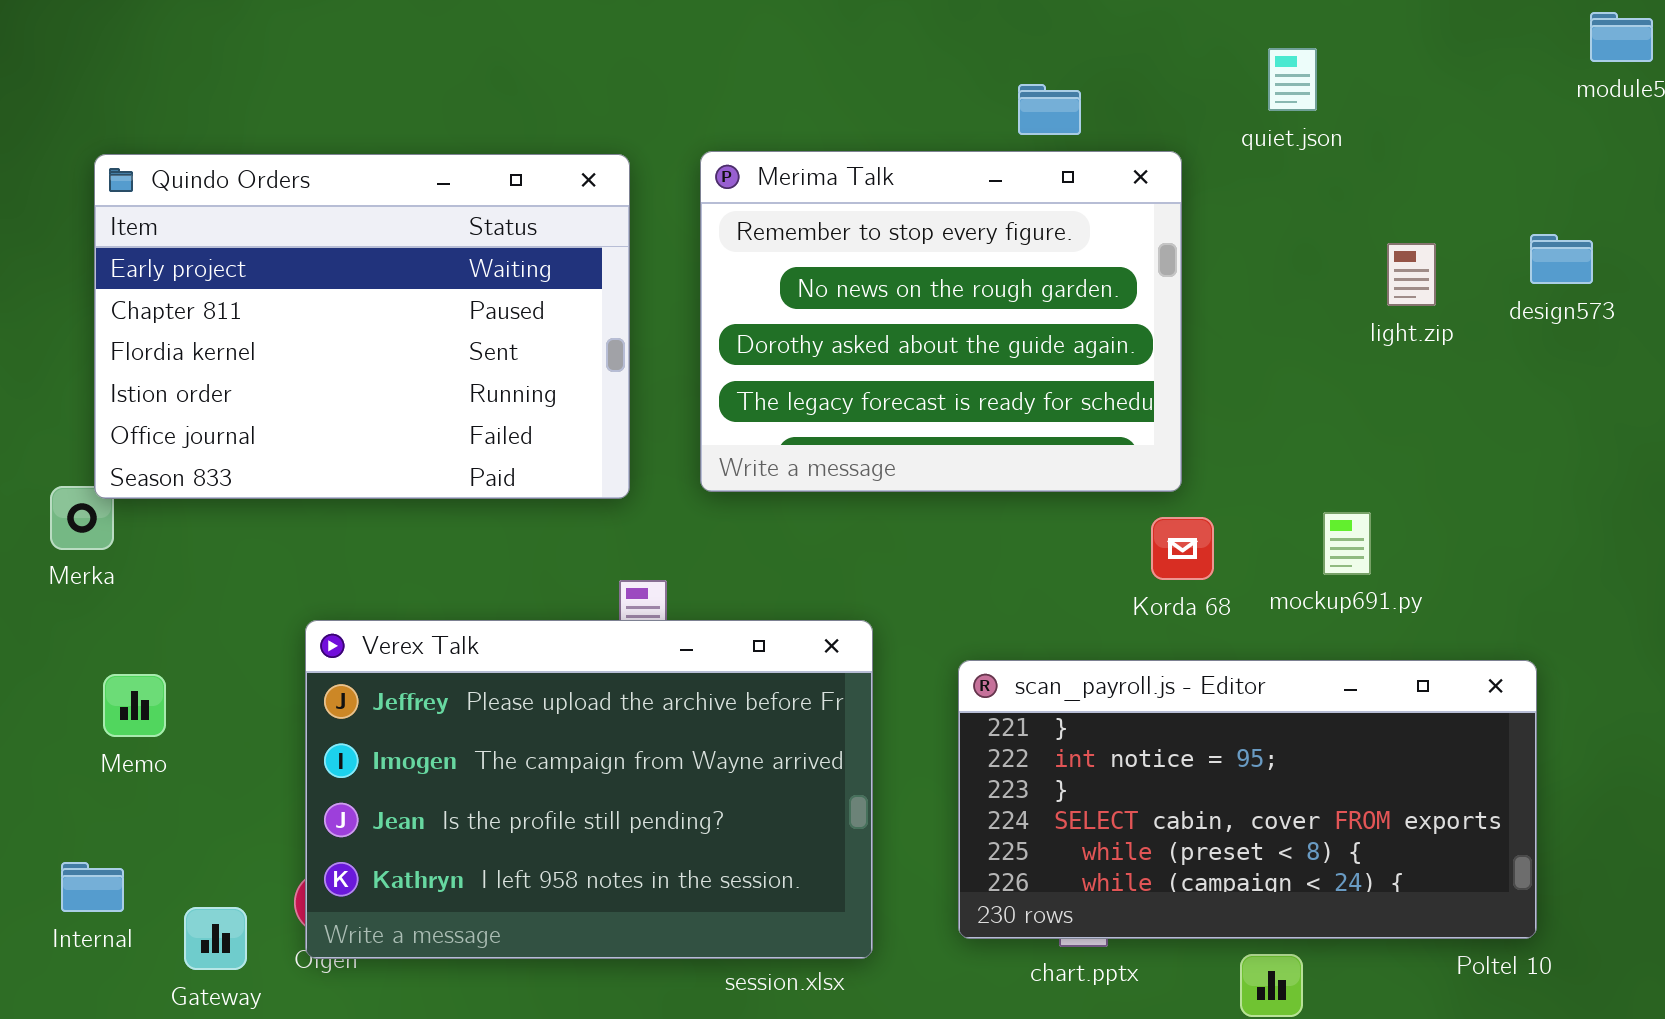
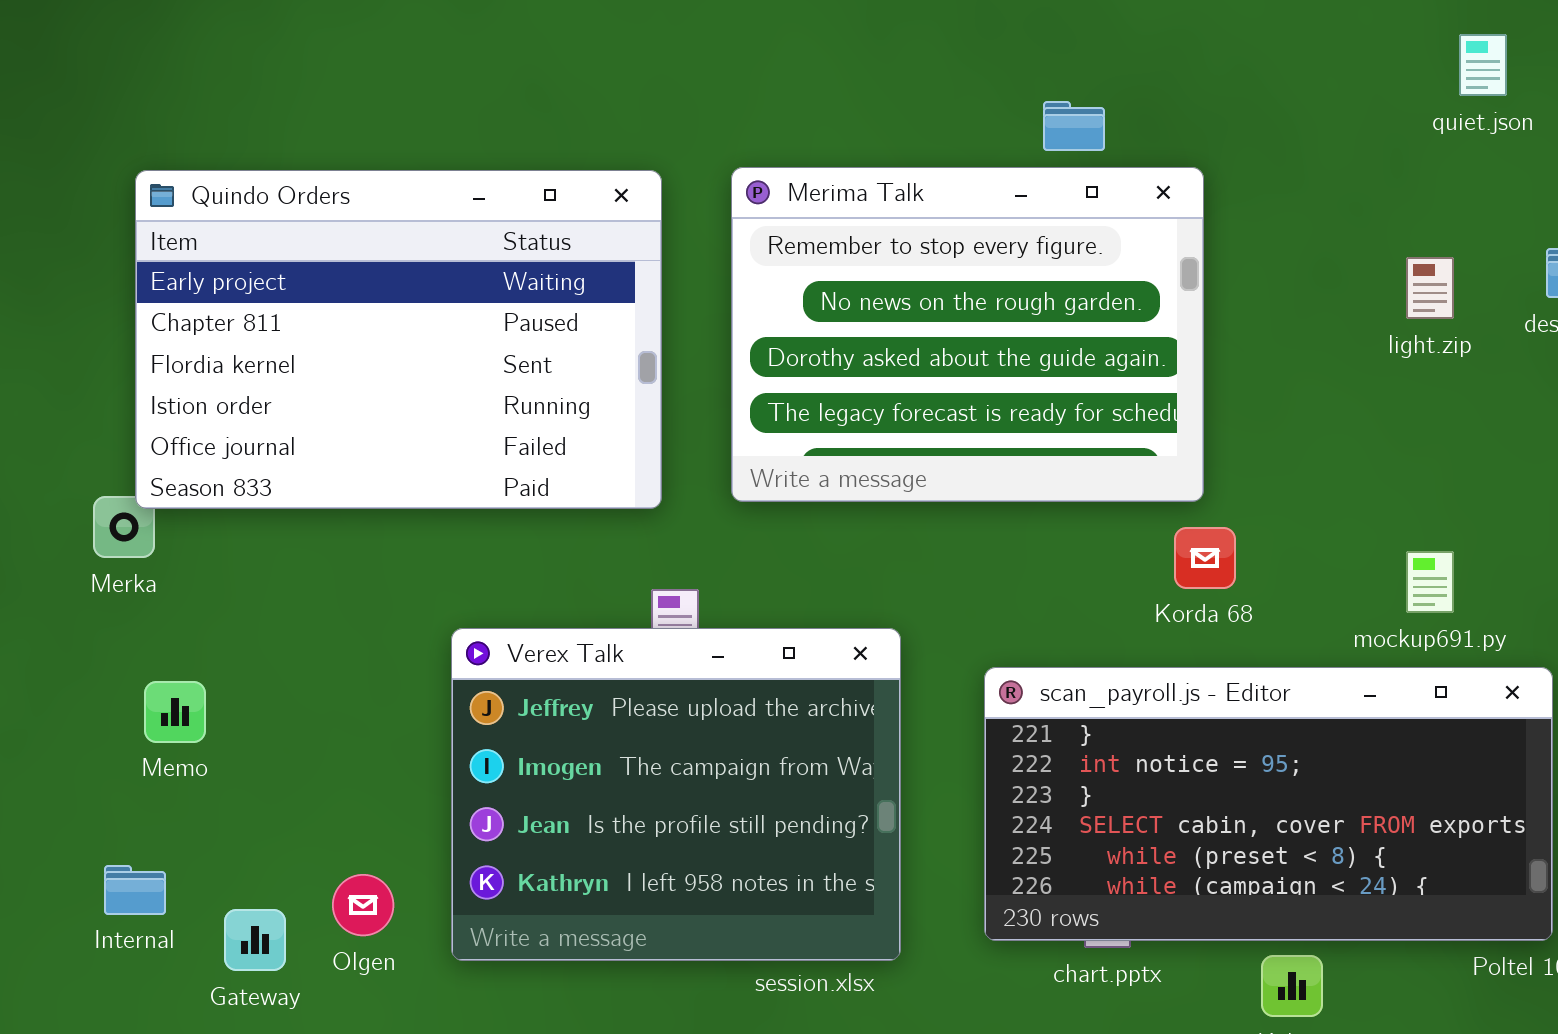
quiet.json: [1268,48,1317,111] -> [1459,34,1507,96], moved
mockup691.py: [1323,512,1371,575] -> [1406,551,1454,613], moved
Verex Talk: [305,620,873,959] -> [451,628,901,961], resized

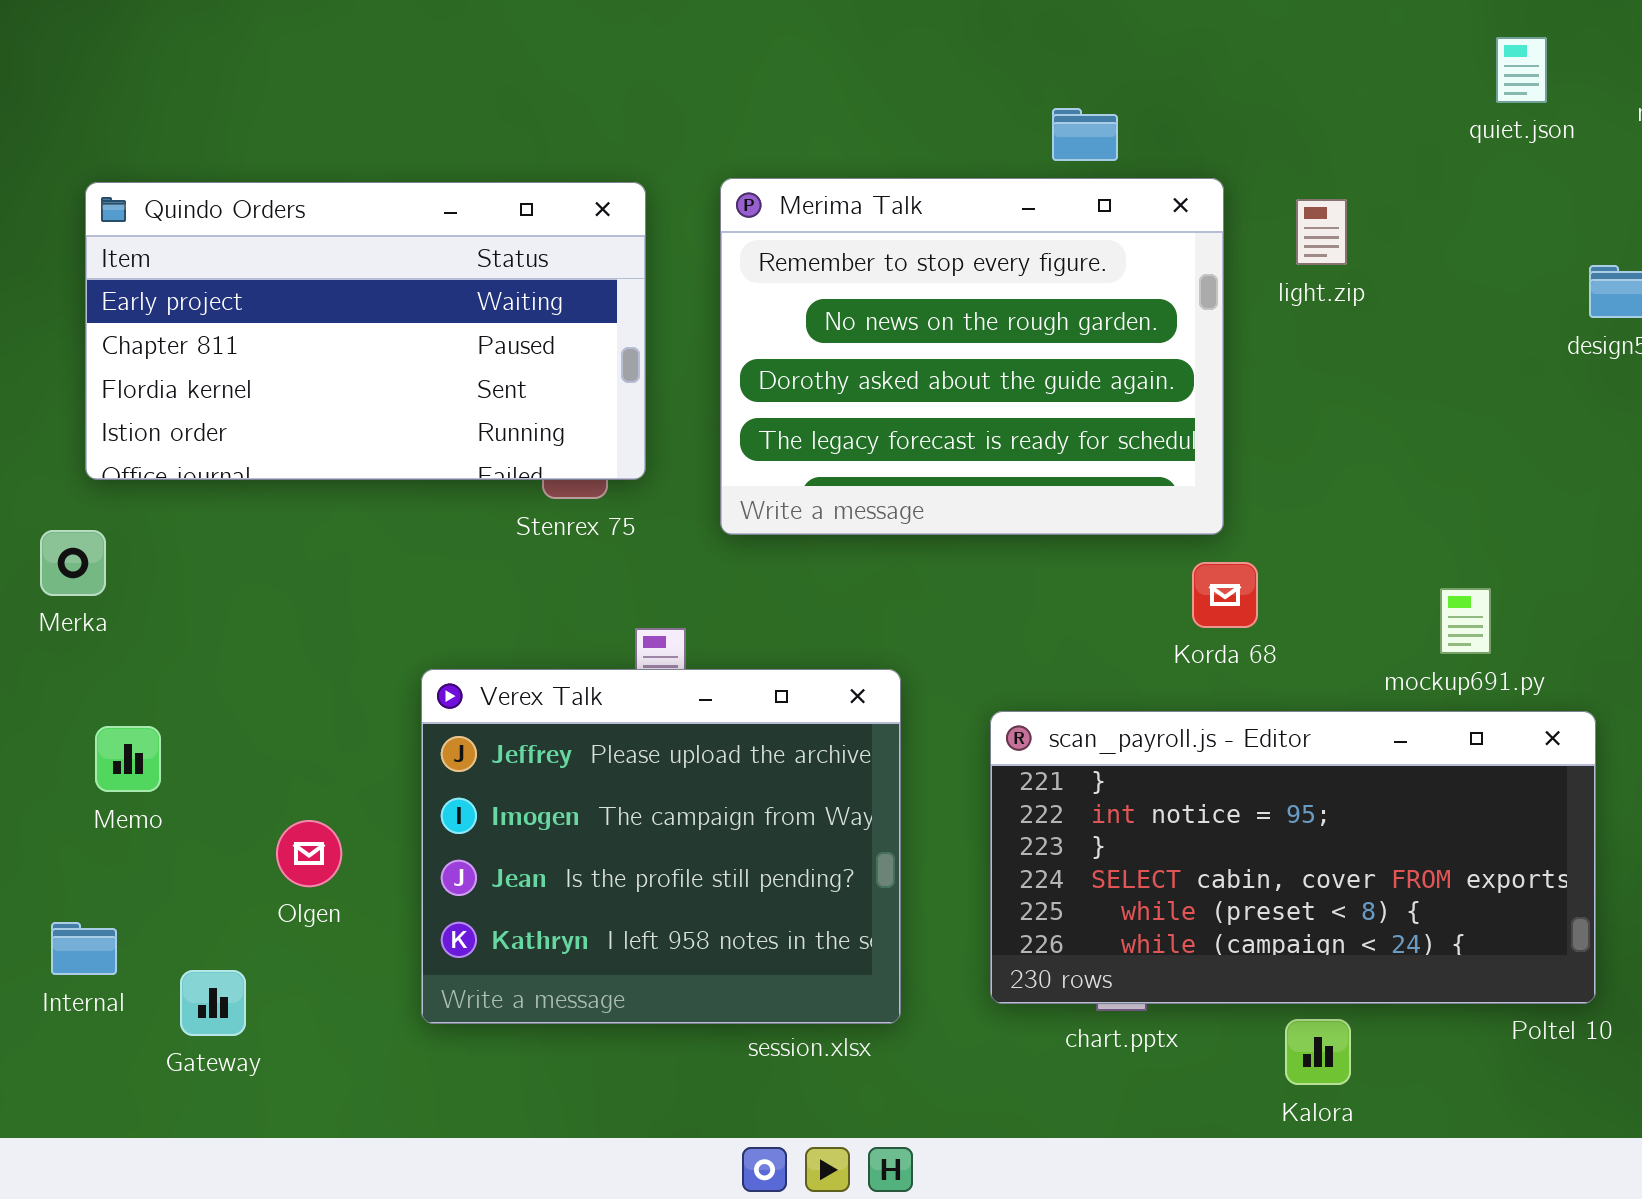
Quindo Orders: [135,170,662,509] -> [85,182,646,480], resized
light.zip: [1406,257,1454,319] -> [1296,199,1347,265], moved
Olgen: [332,874,394,936] -> [276,820,342,887], moved

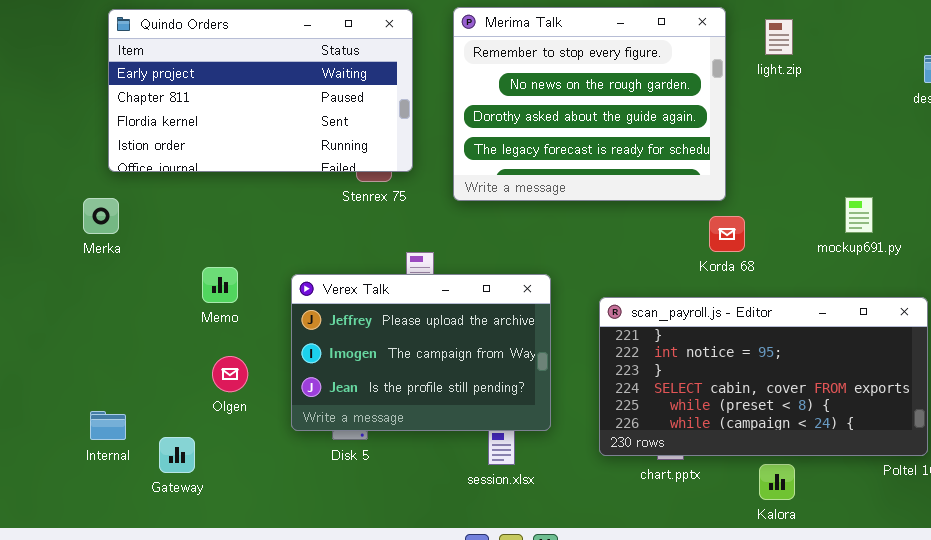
mockup691.py: [1440,588,1491,654] -> [845,197,873,233], moved
Verex Talk: [421,669,901,1024] -> [291,274,551,431], resized
Memo: [95,726,161,792] -> [202,267,238,303], moved

